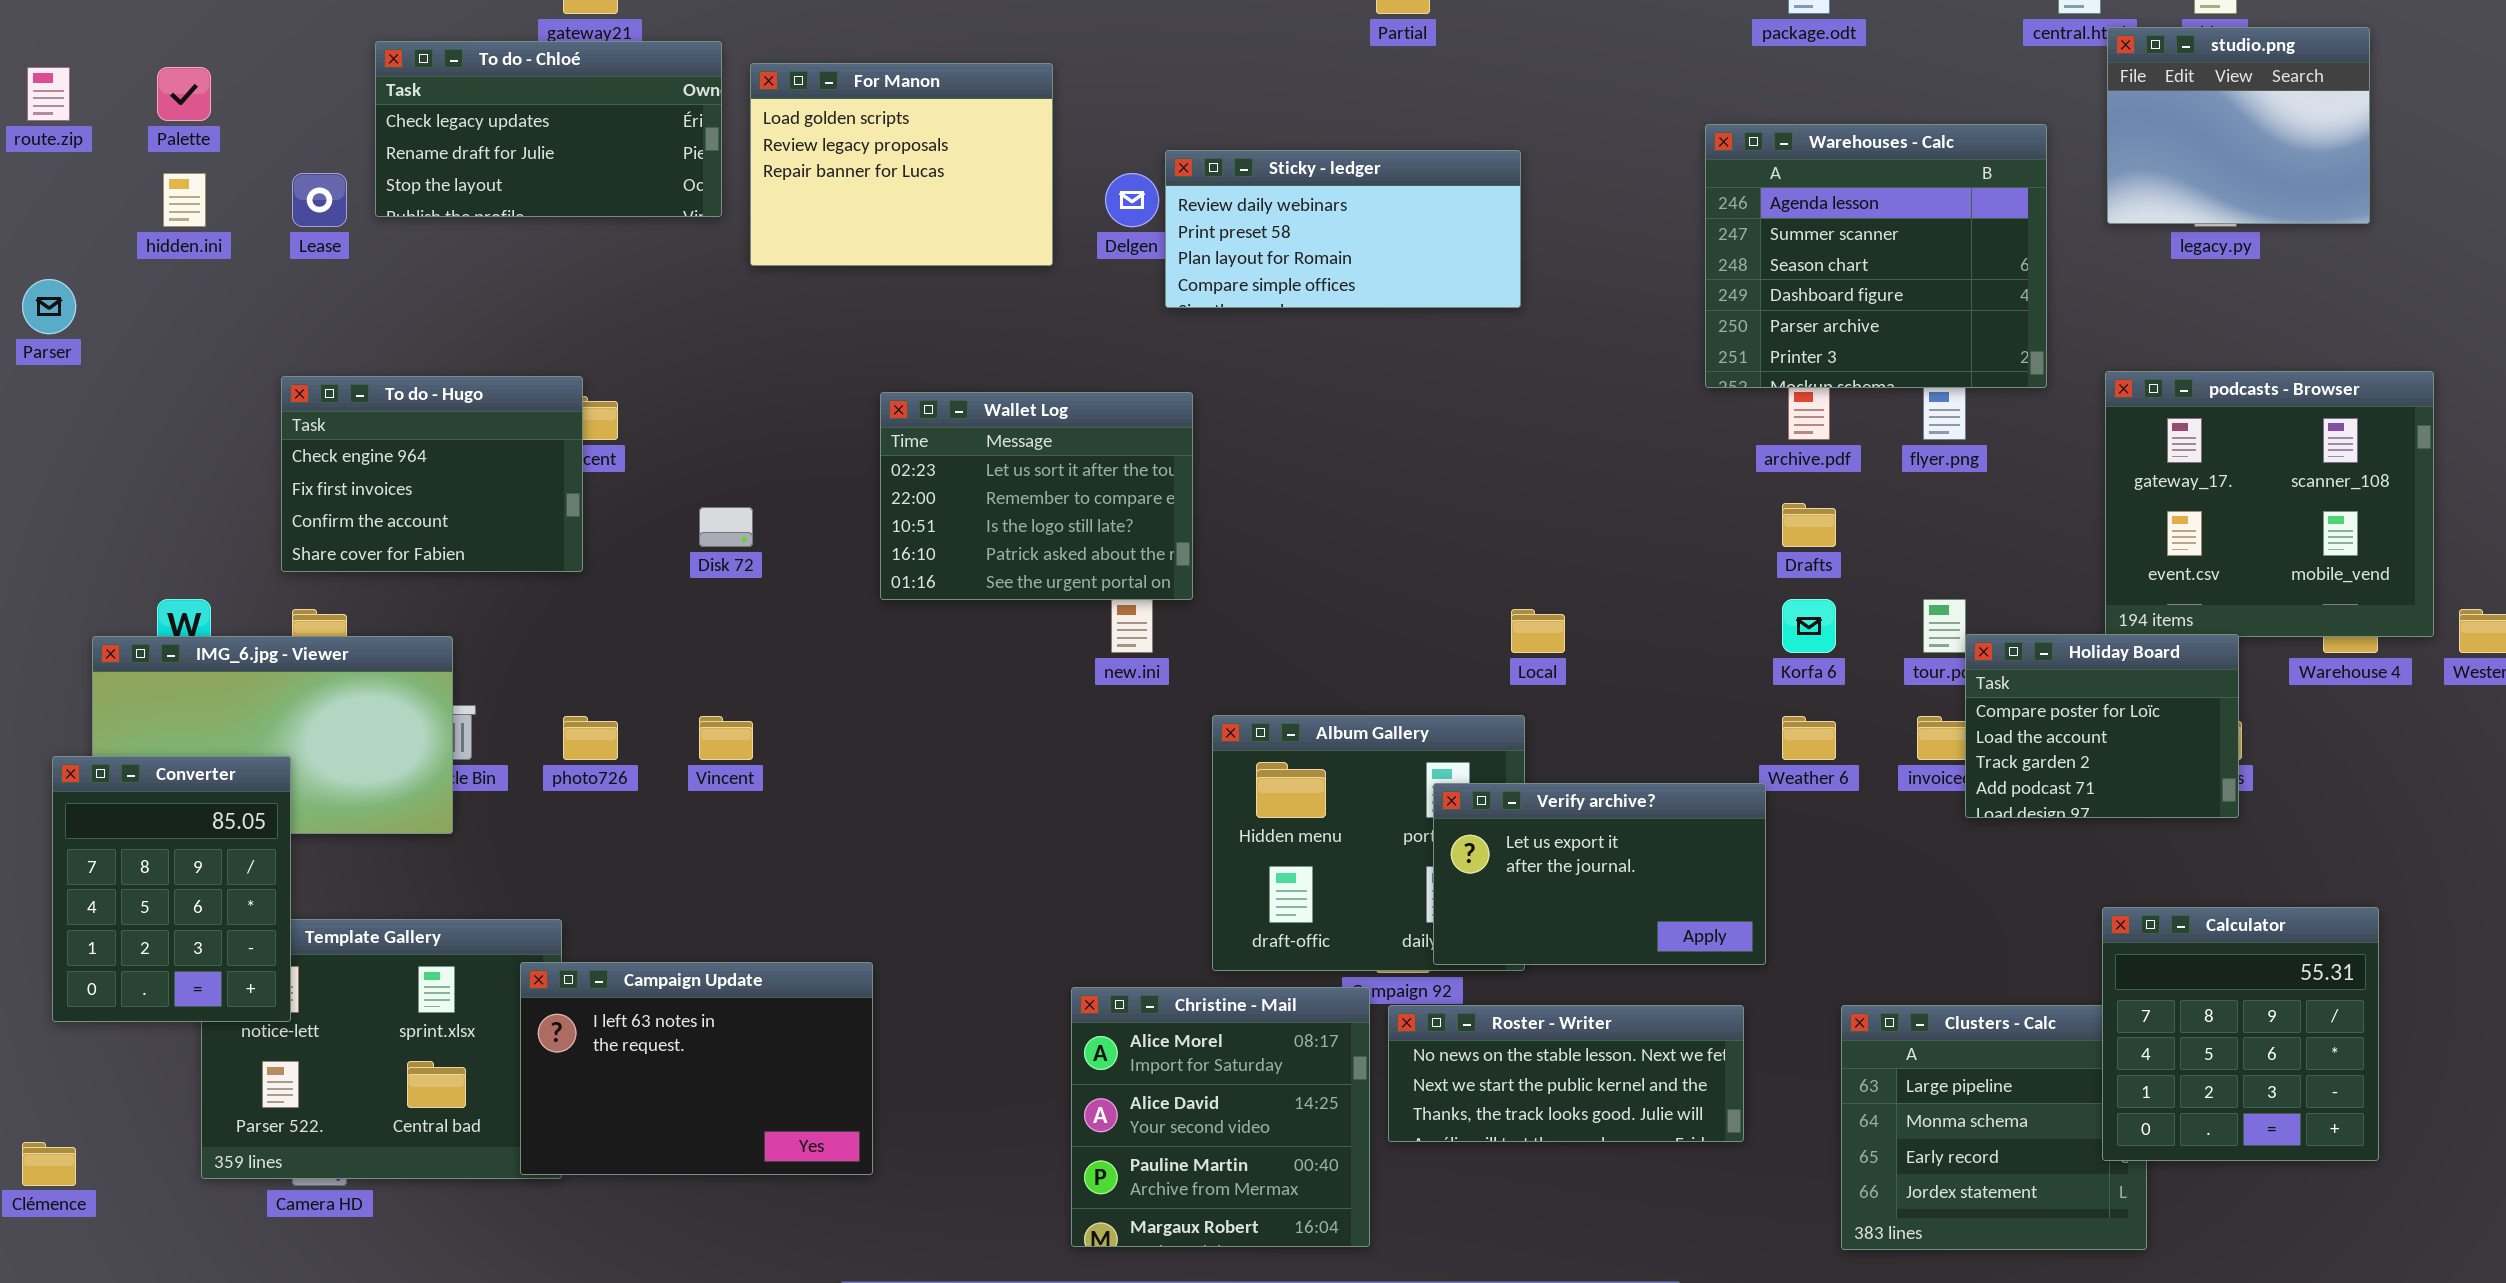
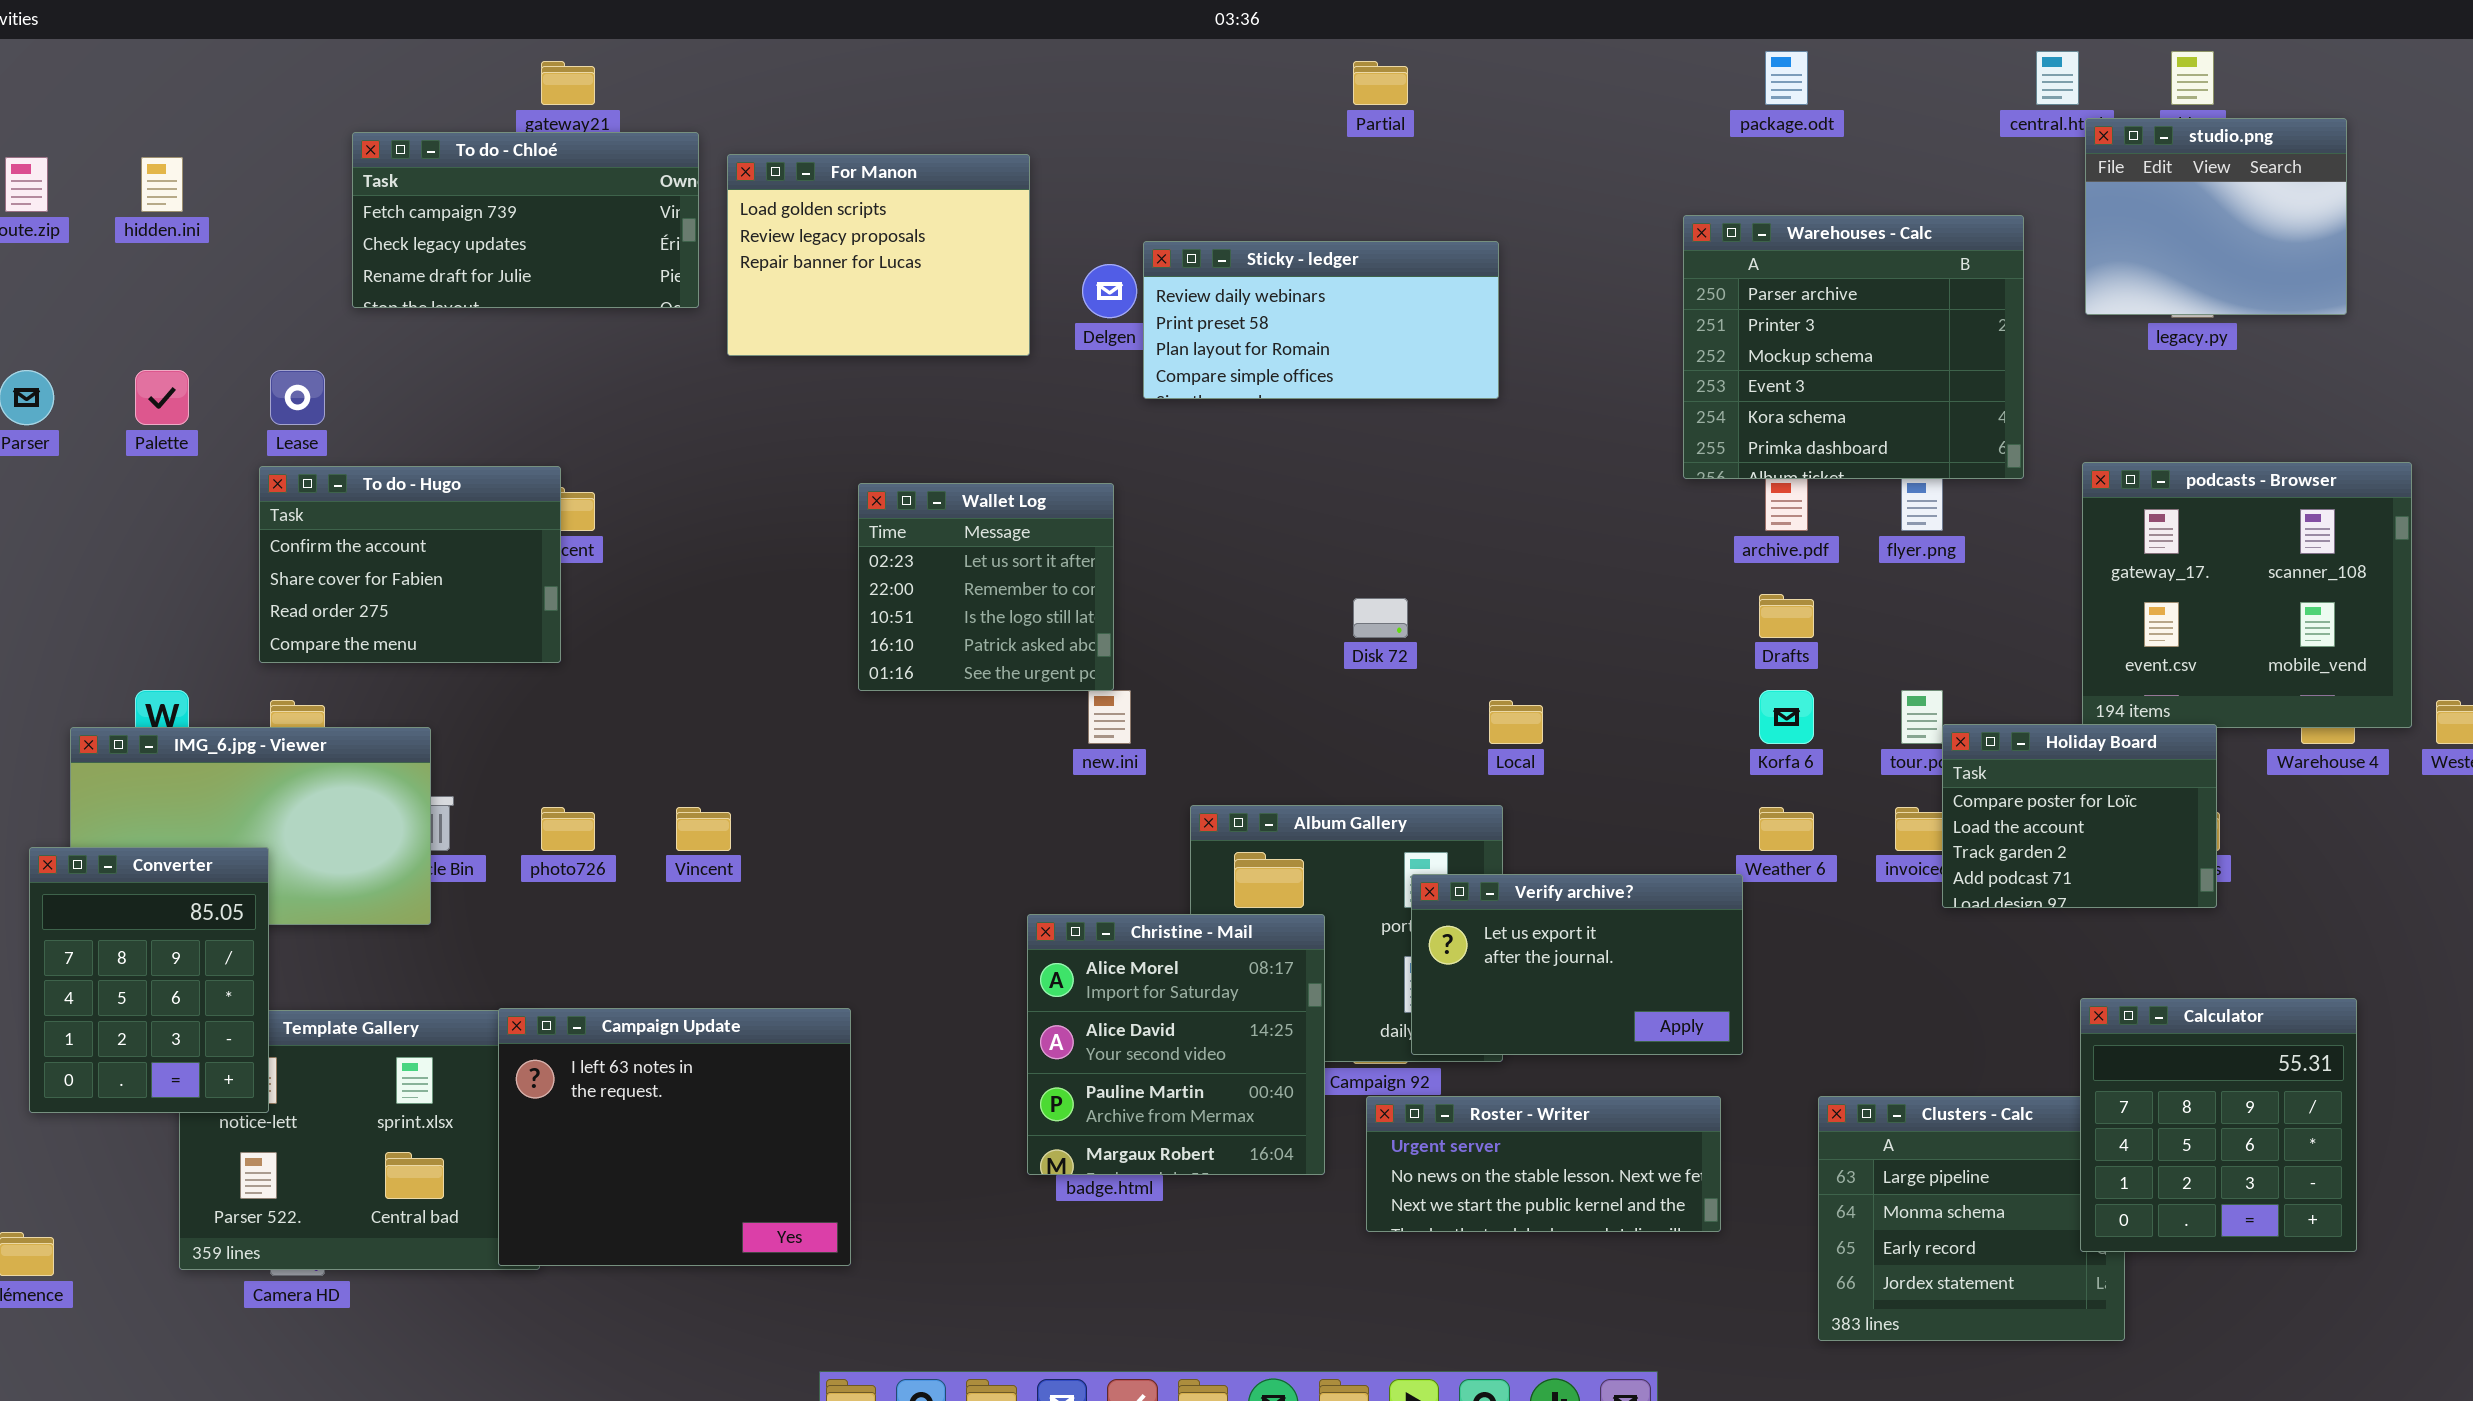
To do - Chloé: [375,41,722,217] -> [352,132,699,308], scrolled up 1 row
Palette: [157,67,211,121] -> [135,370,189,425], moved
Warehouses - Calc: [1705,124,2047,388] -> [1683,215,2024,479], scrolled down 4 rows
hidden.ini: [163,173,206,227] -> [141,157,183,212], moved
Lease: [292,173,347,227] -> [270,370,325,425], moved
To do - Hugo: [281,376,583,572] -> [259,466,561,663], scrolled down 2 rows
Wallet Log: [880,392,1193,600] -> [858,483,1114,691], resized
Disk 72: [699,507,753,547] -> [1353,598,1408,638], moved
Campaign Update: [520,962,873,1175] -> [498,1008,851,1266], resized
Christine - Mail: [1071,987,1370,1247] -> [1027,914,1325,1175], moved
Roster - Writer: [1388,1005,1744,1142] -> [1366,1096,1721,1232], scrolled up 1 row

